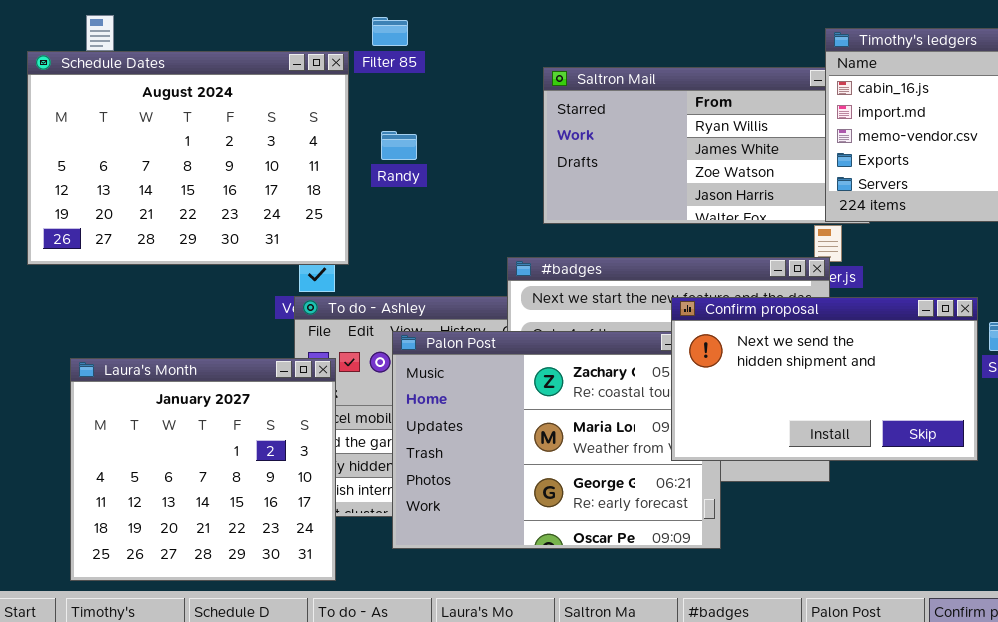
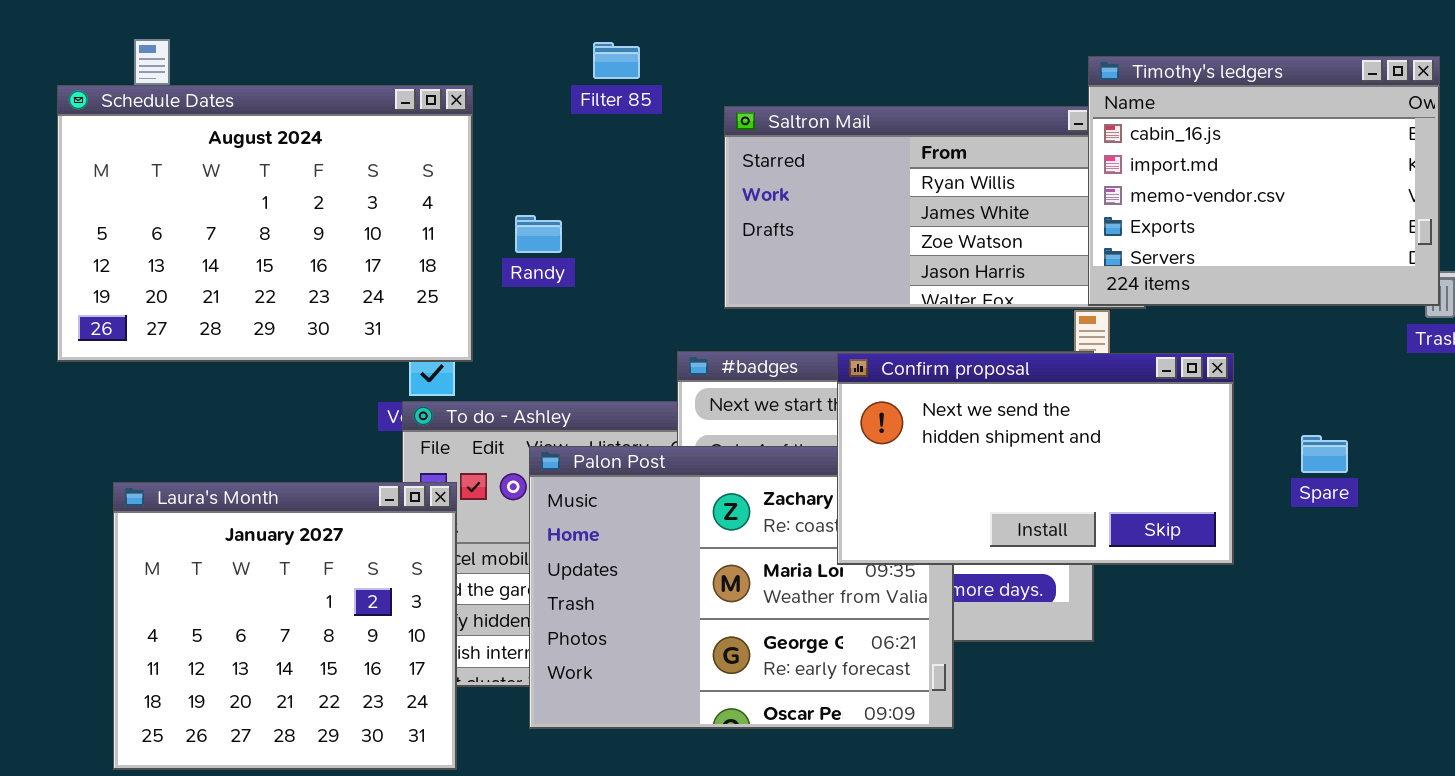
Filter 85: [372,17,408,46] -> [593,42,640,79], moved
Randy: [381,131,417,160] -> [515,215,562,253], moved
Confirm proposal: [671,297,978,461] -> [837,353,1234,565], moved

